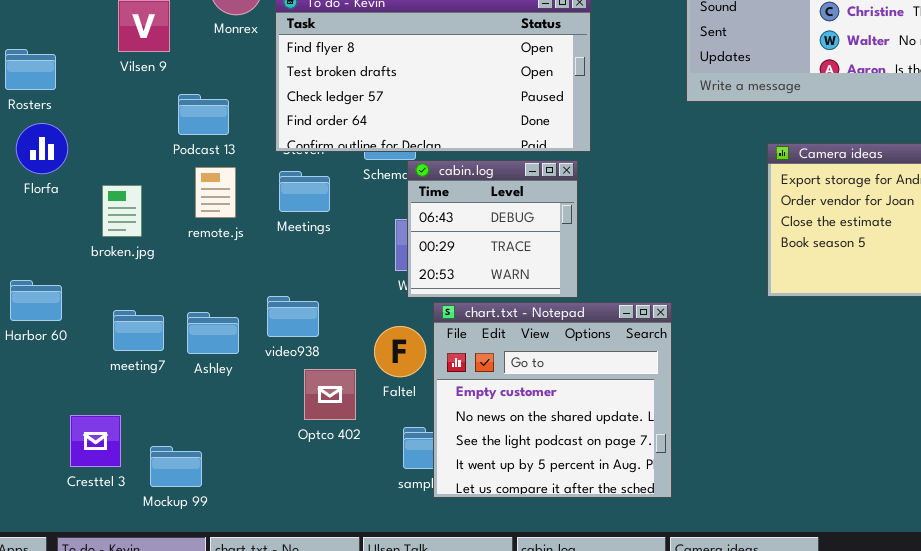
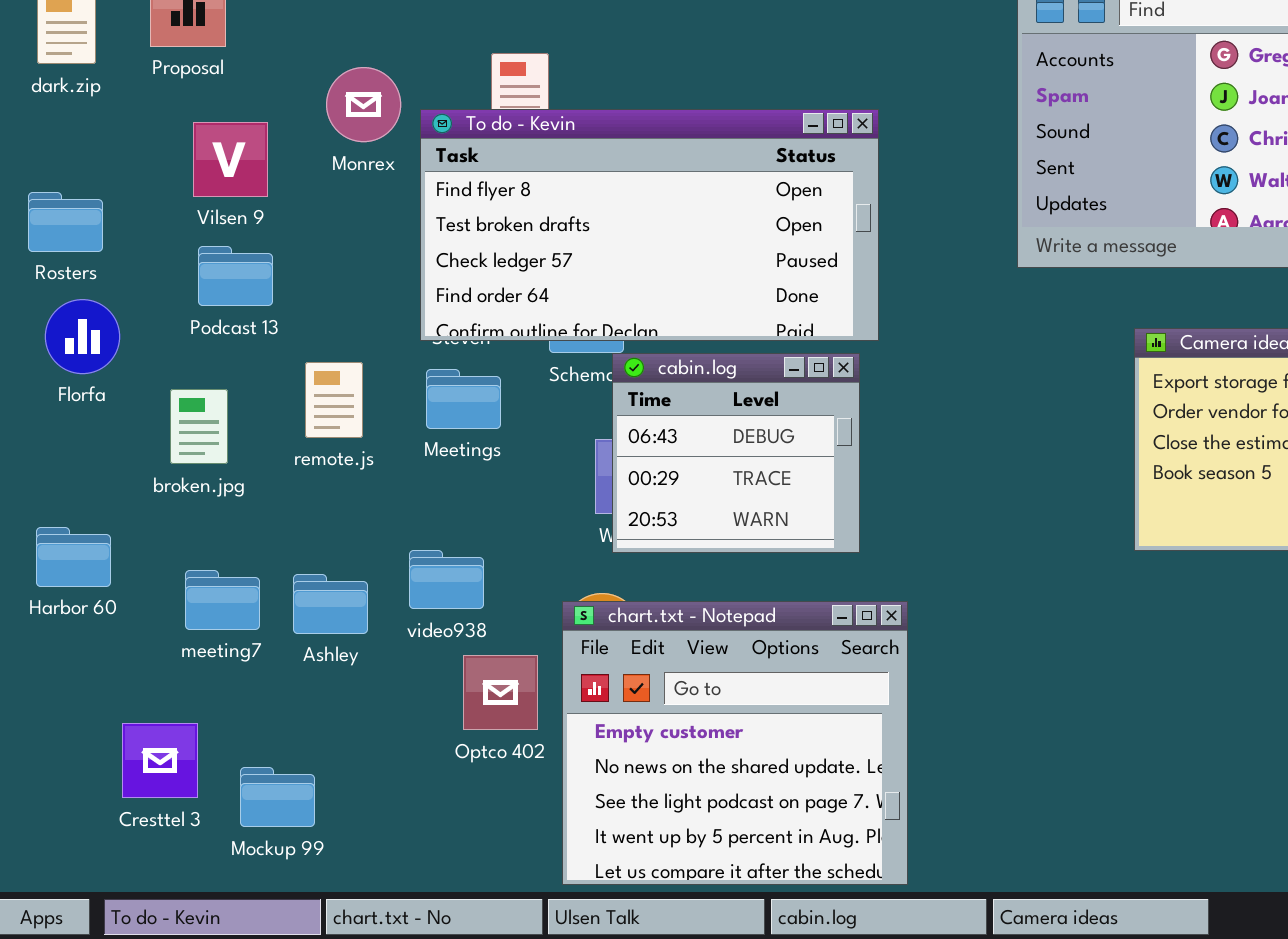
Podcast 13: [178,94,229,135] -> [198,246,273,306], moved
chart.txt - Notepad: [433,302,672,498] -> [562,601,908,885], moved

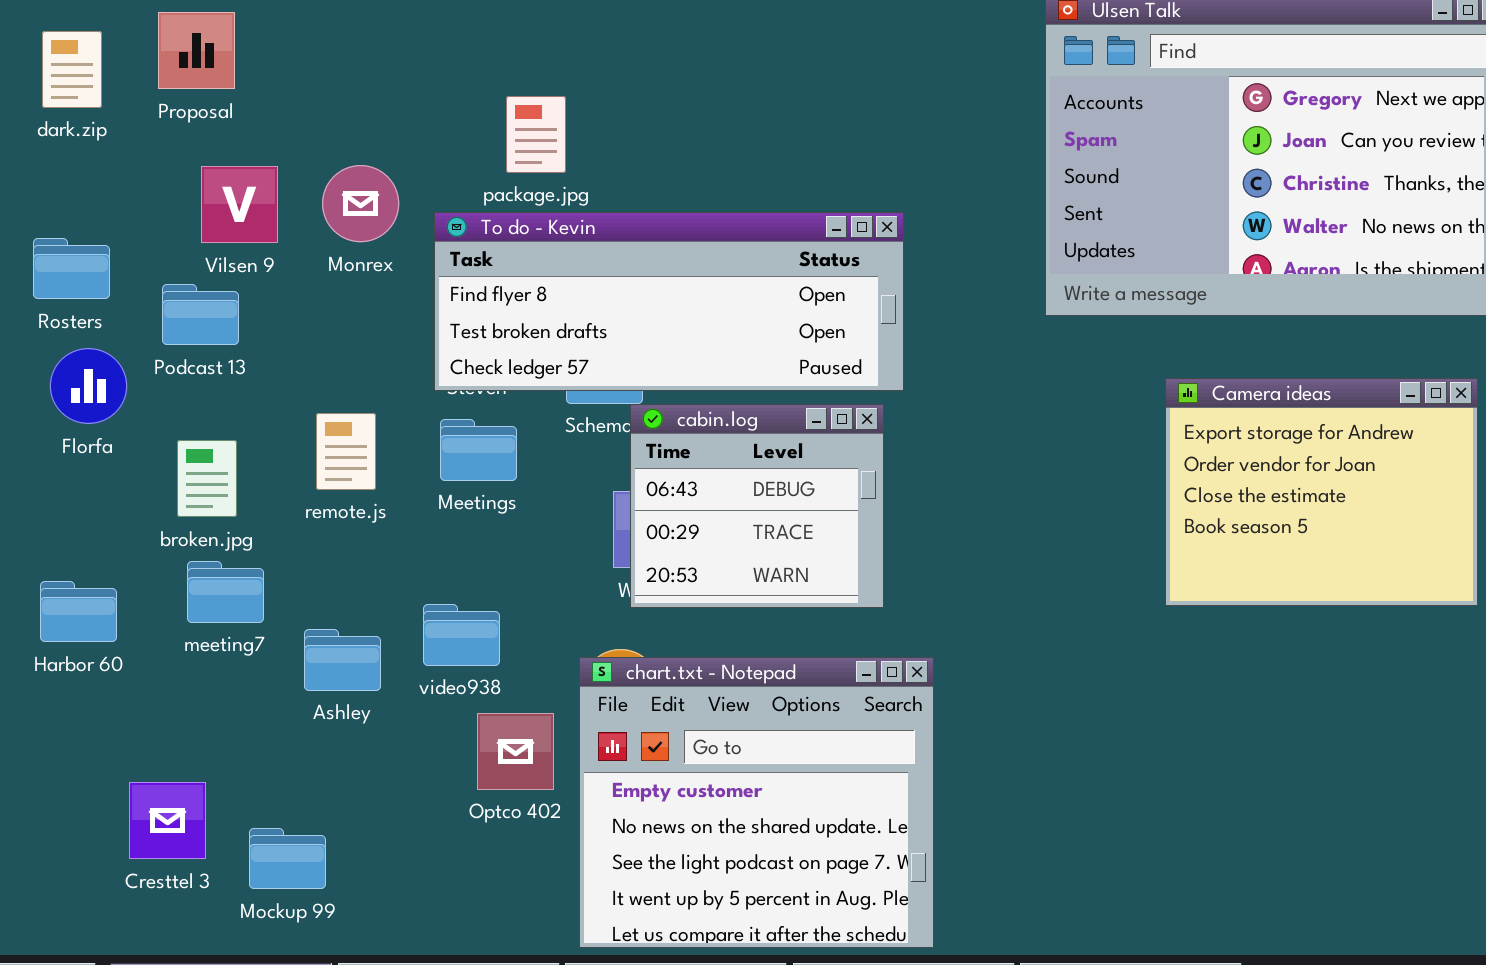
Monrex: [326,67,401,142] -> [322,165,399,242], moved
To do - Kevin: [420,109,879,341] -> [434,212,904,391], resized
Podcast 13: [198,246,273,306] -> [162,284,239,345], moved
meeting7: [185,570,260,630] -> [187,561,264,623], moved

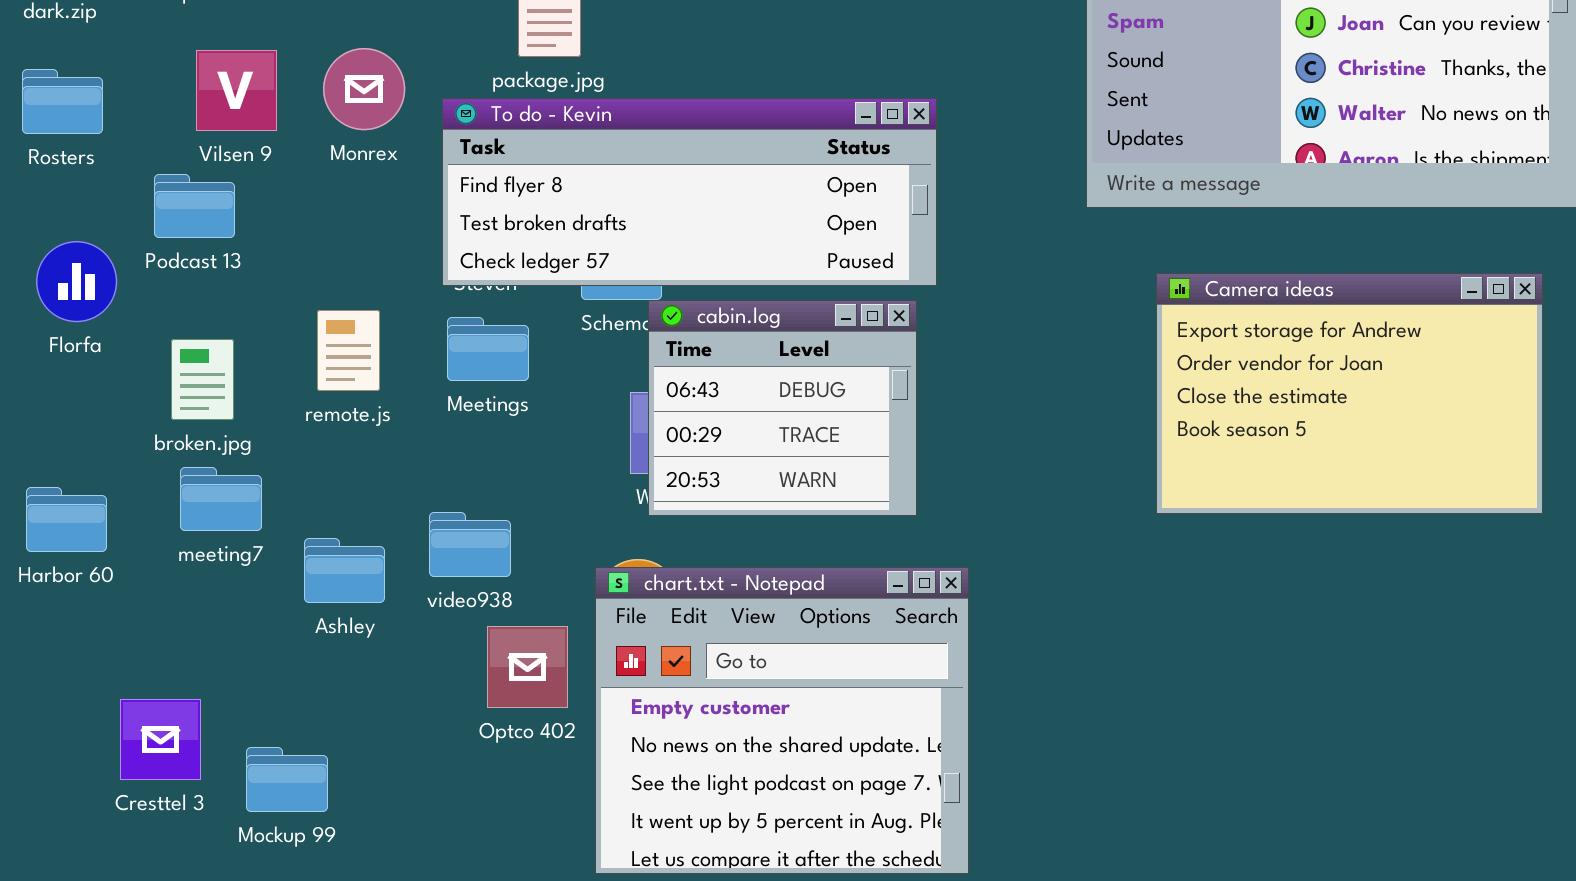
Rosters: [33,238,110,299] -> [22,69,103,134], moved
Camera ideas: [1165,378,1478,606] -> [1156,273,1543,514], resized

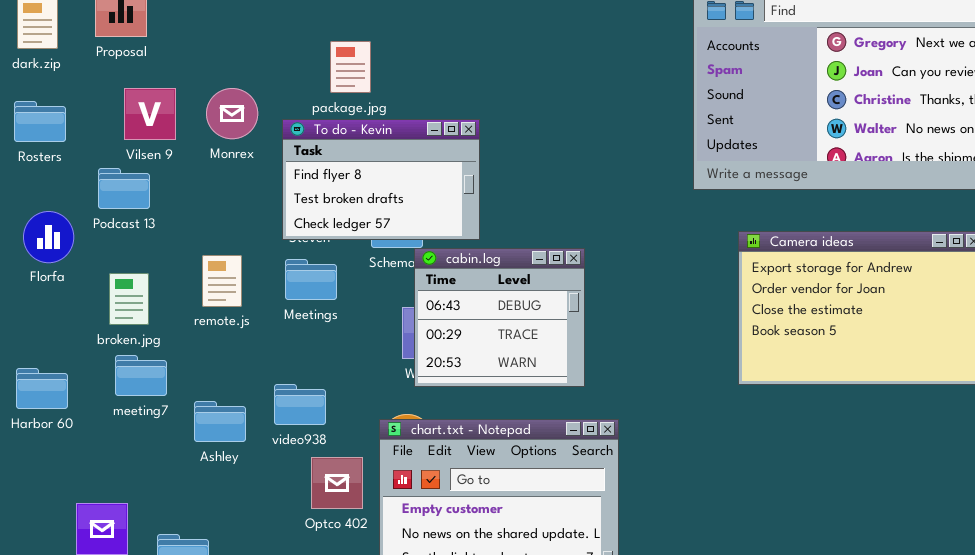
To do - Kevin: [442,98,937,286] -> [282,119,480,240], resized

